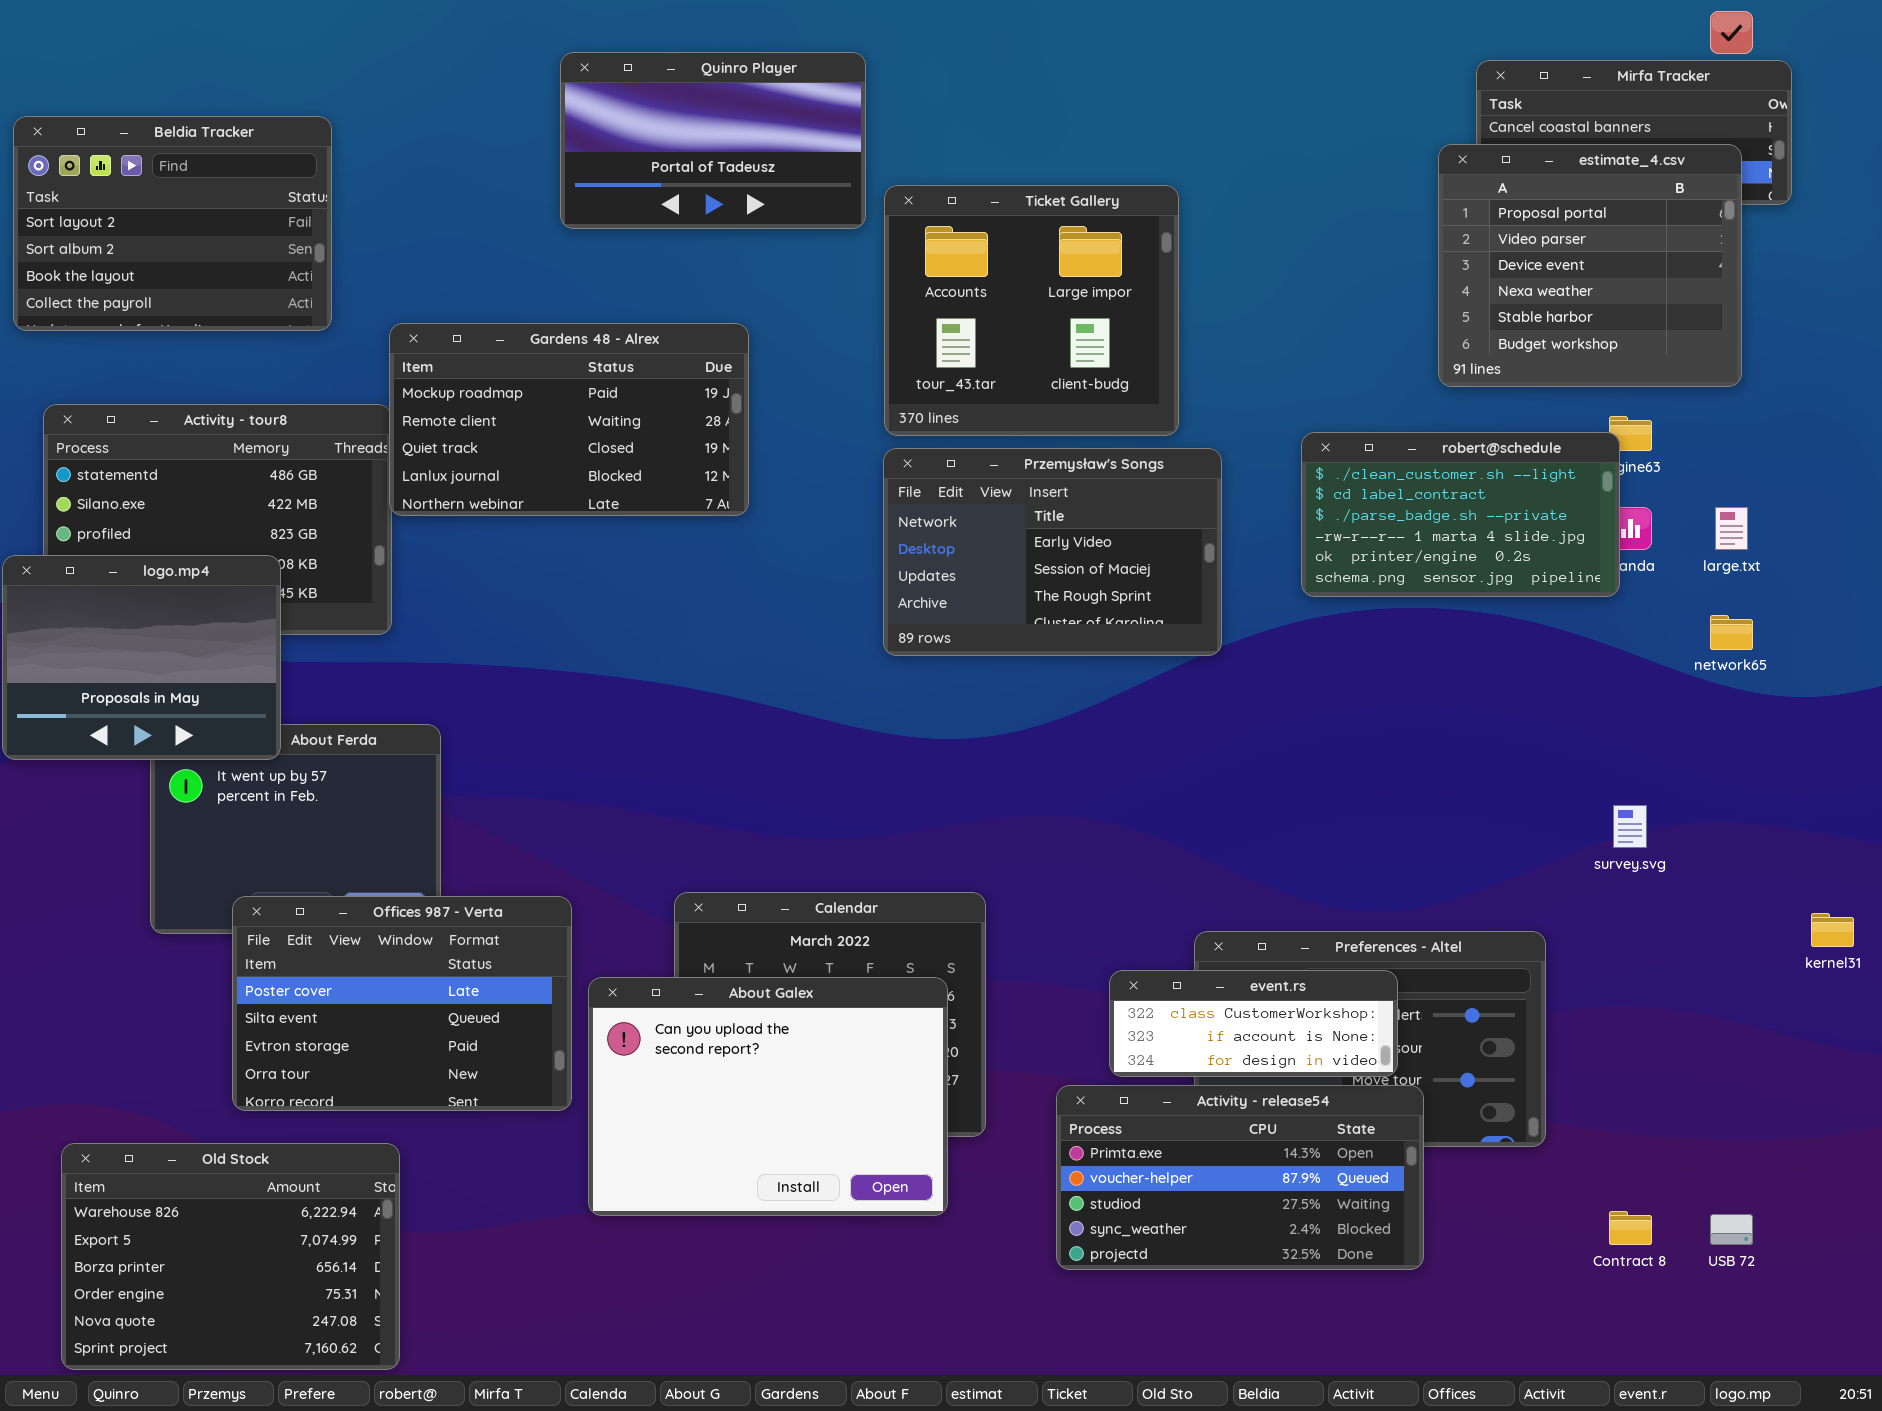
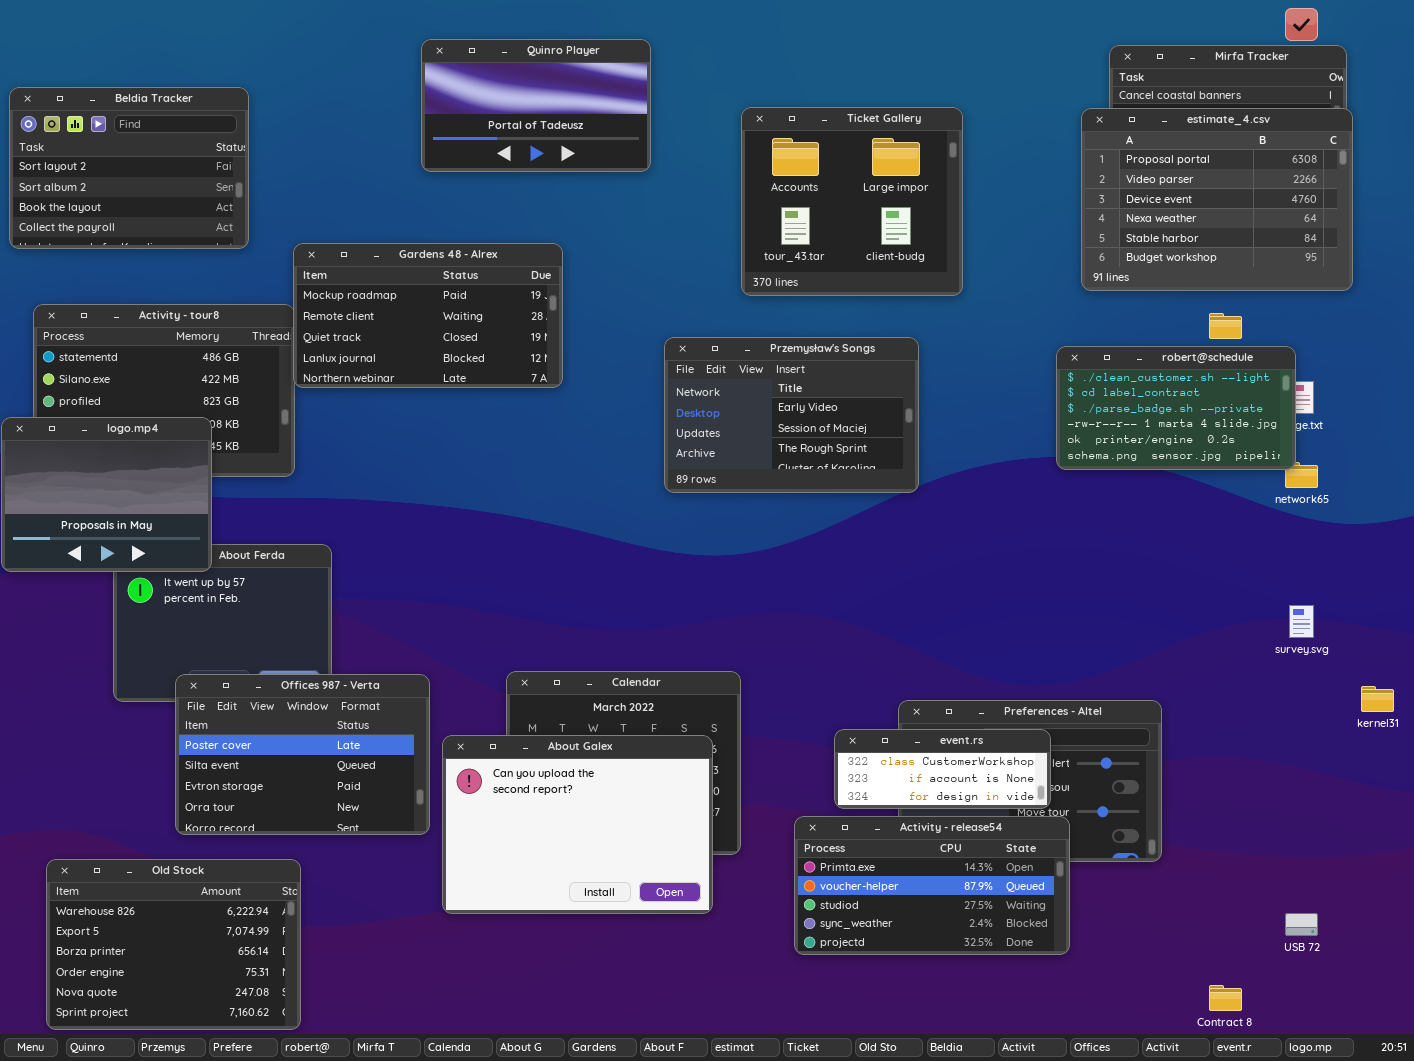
estimate_4.csv: [1438,144,1742,387] -> [1081,108,1353,291], resized
Ticket Gallery: [884,185,1179,436] -> [741,107,963,296], moved
robert@schedule: [1301,432,1620,597] -> [1056,346,1296,470], moved
survey.svg: [1613,805,1647,848] -> [1289,605,1314,638], moved
Contract 8: [1609,1211,1652,1245] -> [1209,985,1242,1011], moved

